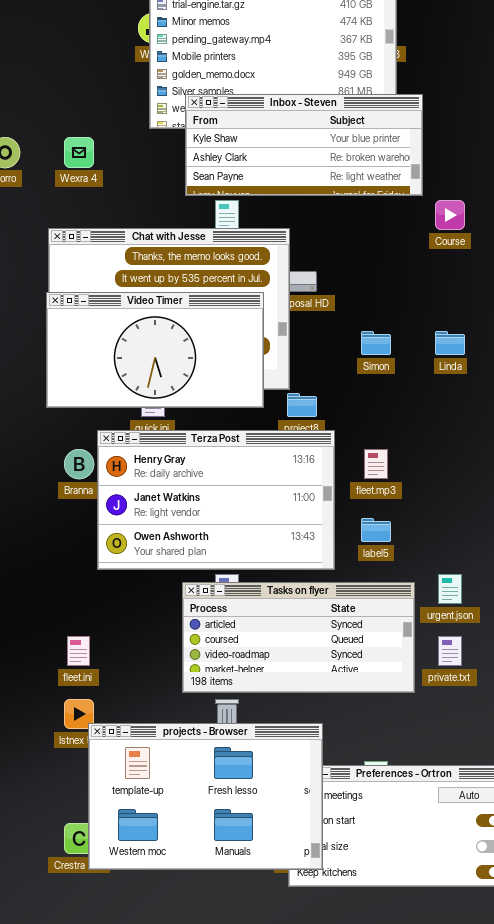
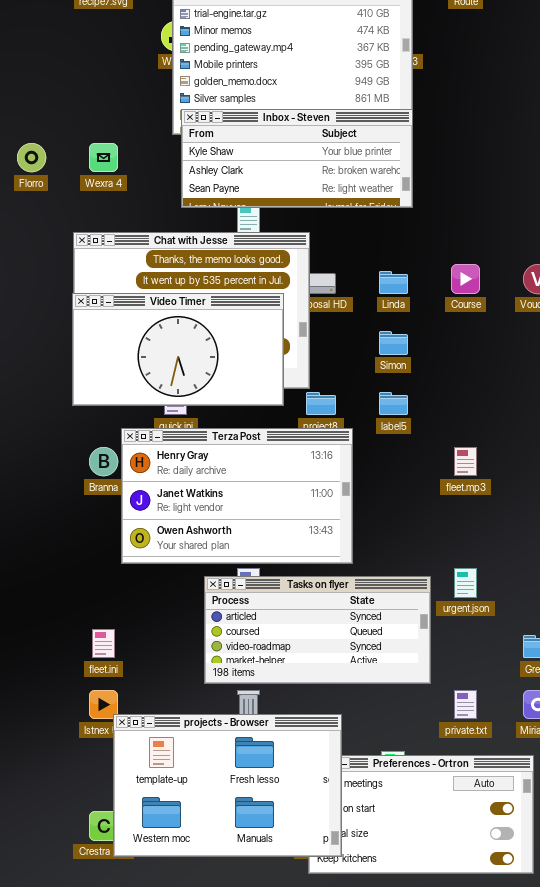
Inbox - Steven: [185,94,423,196] -> [181,109,413,208], moved
Course: [435,200,465,230] -> [451,264,480,294], moved
Linda: [435,331,465,355] -> [379,271,408,294], moved
fleet.mp3: [364,449,388,479] -> [454,447,477,476], moved
label5: [361,518,391,542] -> [379,392,408,415], moved
private.txt: [438,636,462,666] -> [454,690,477,719], moved

